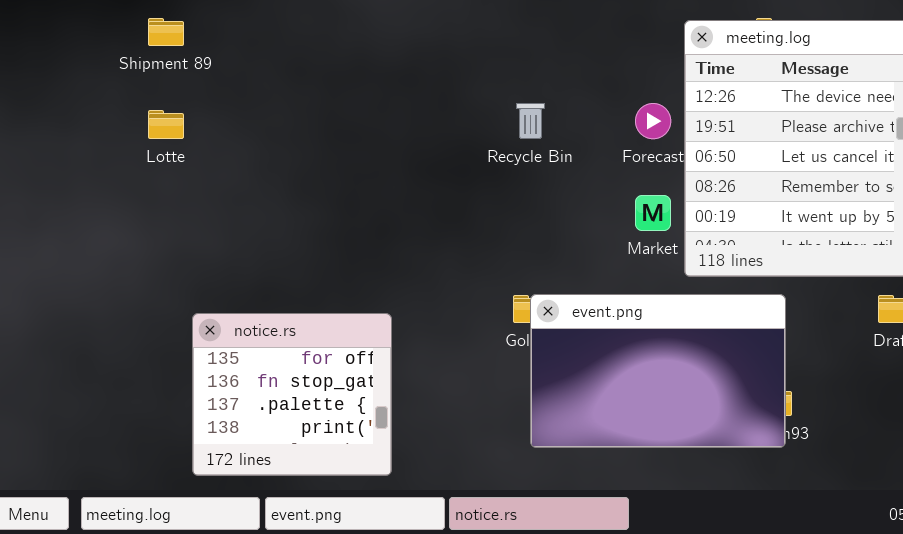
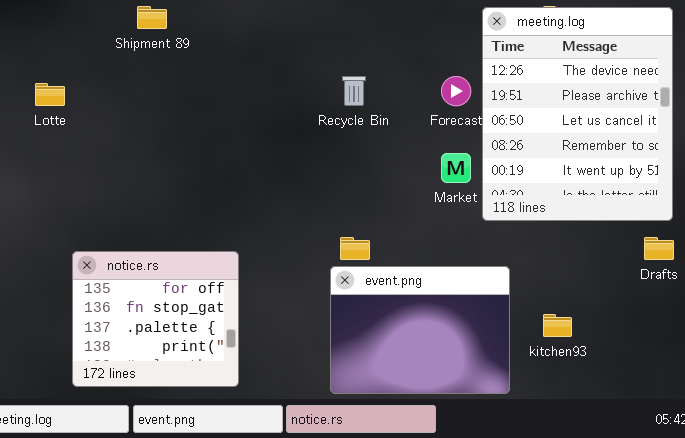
Shipment 89: [148,18,184,46] -> [137,6,167,29], moved
event.png: [530,294,786,448] -> [330,266,510,394], moved, resized

